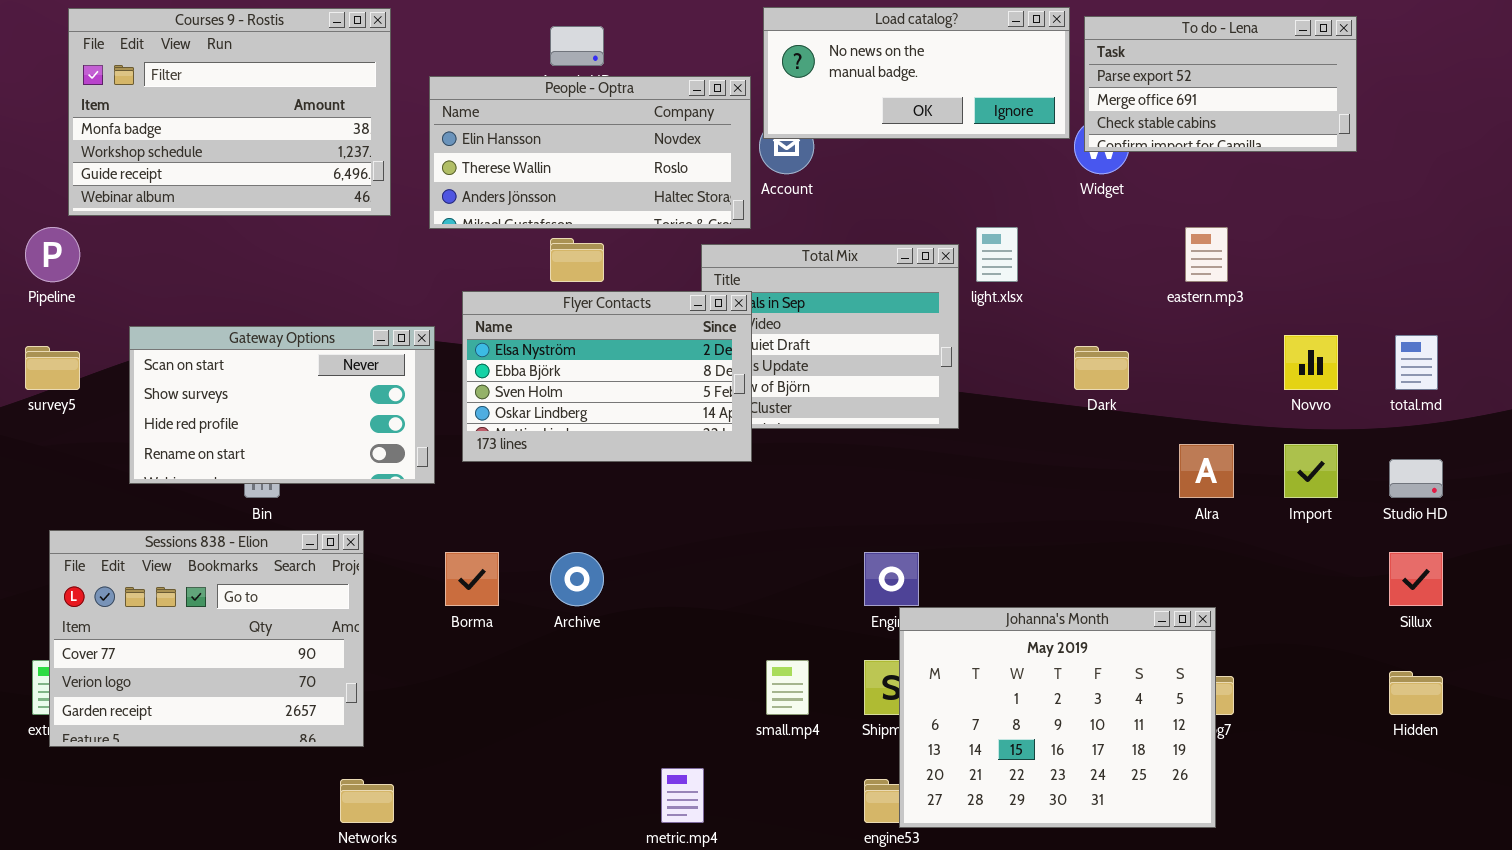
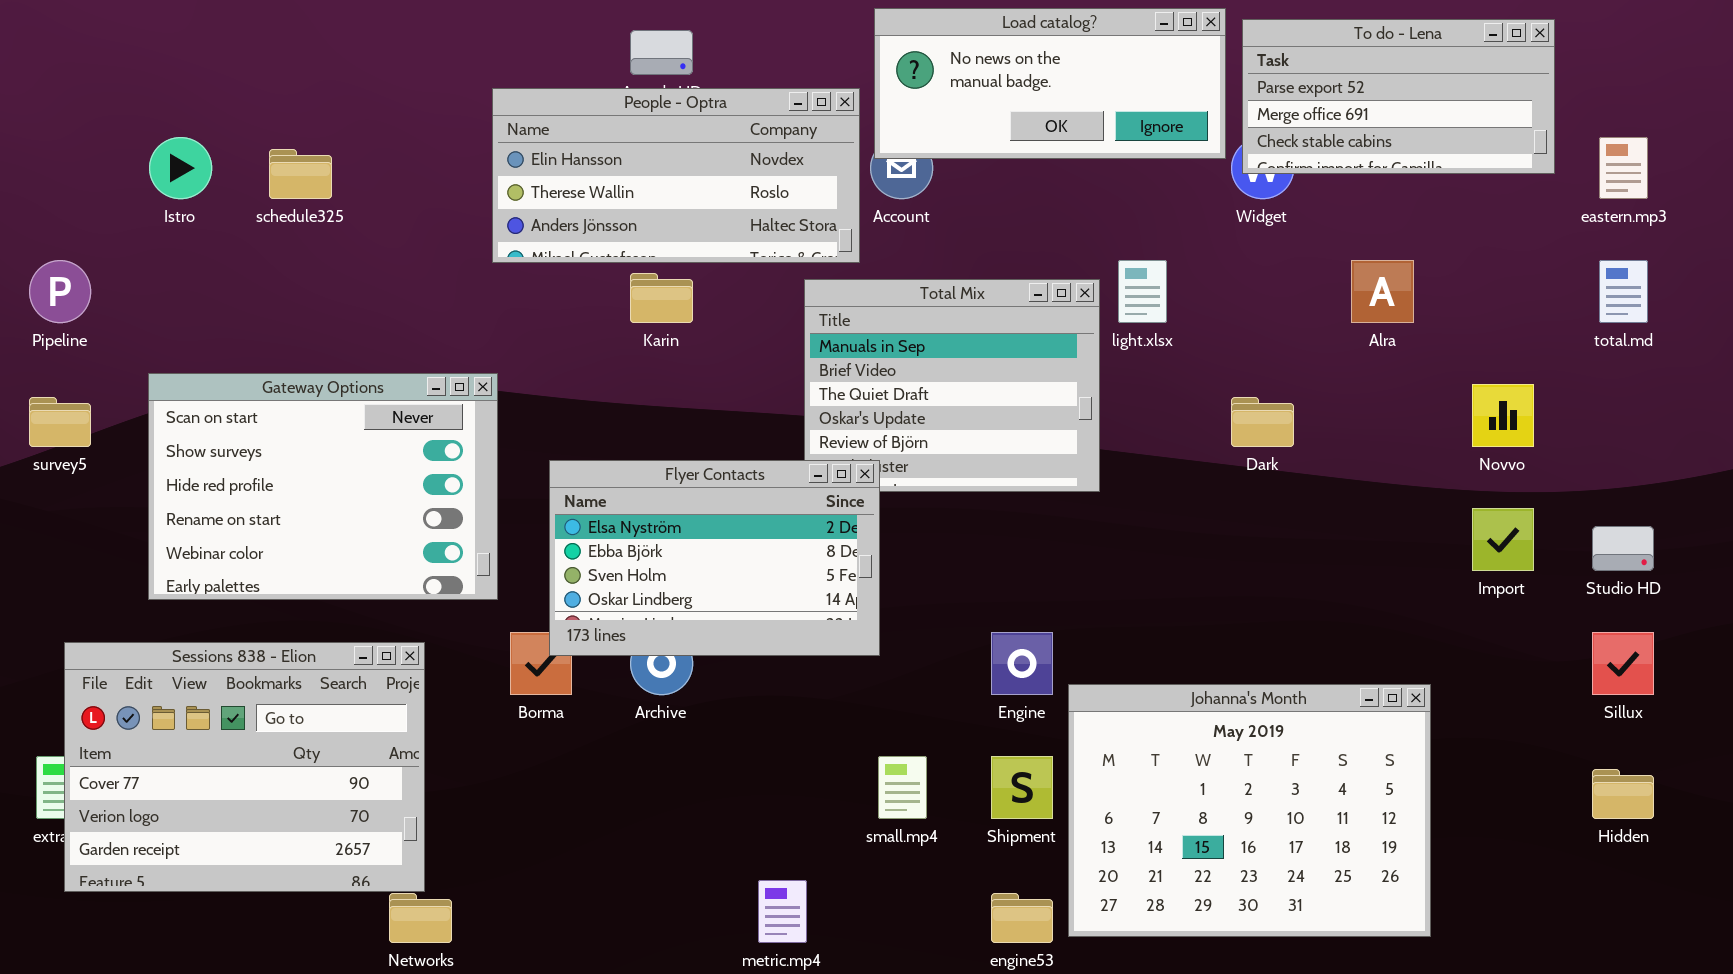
Courses 9 - Rostis: [68,8,391,216] -> none, closed
eastern.mp3: [1185,227,1228,282] -> [1599,137,1648,199], moved
Flyer Contacts: [462,291,752,462] -> [549,460,880,656], moved
Gateway Options: [129,326,435,484] -> [148,373,498,600], resized
total.md: [1395,335,1438,390] -> [1599,260,1648,323], moved
Alra: [1179,444,1234,498] -> [1351,260,1414,323], moved
Sessions 838 - Elion: [49,530,364,747] -> [64,642,425,892], moved
Johanna's Month: [899,607,1216,828] -> [1068,684,1431,937], moved

